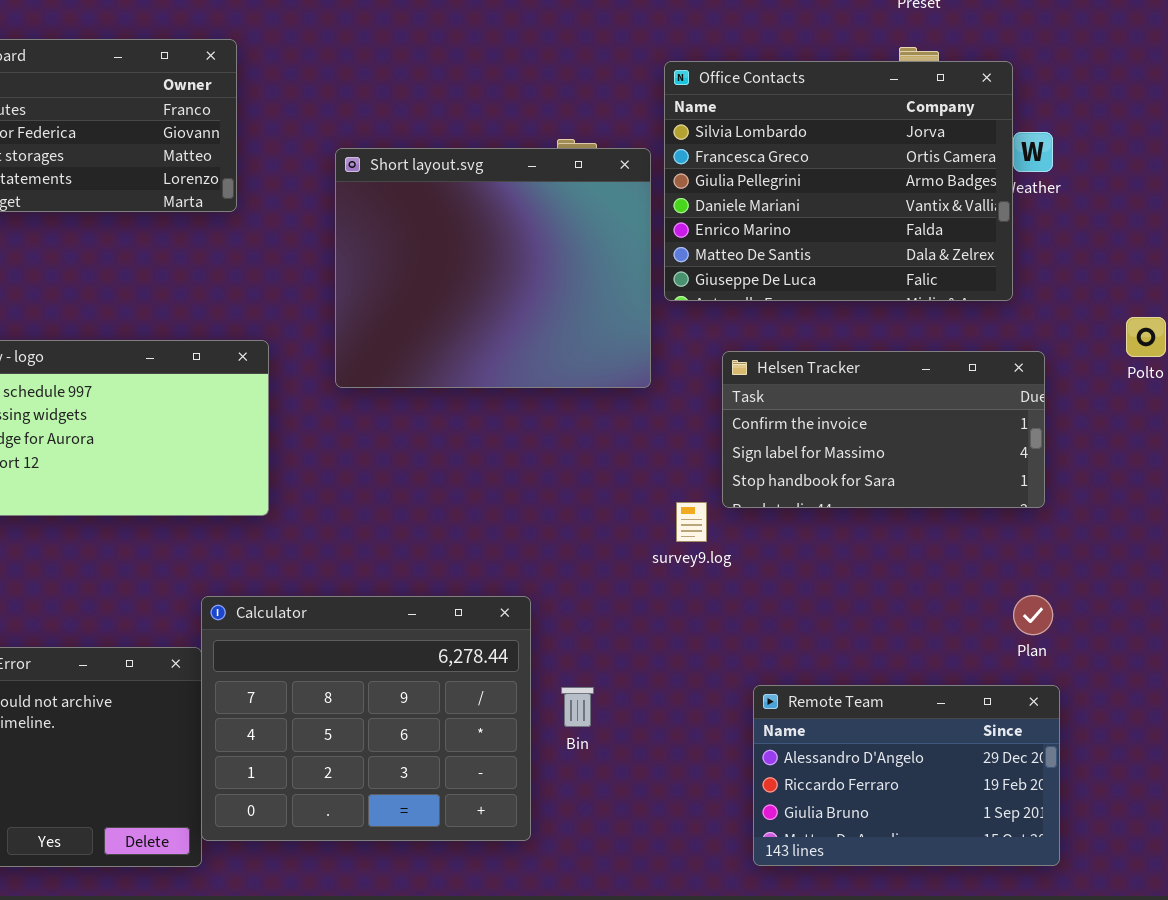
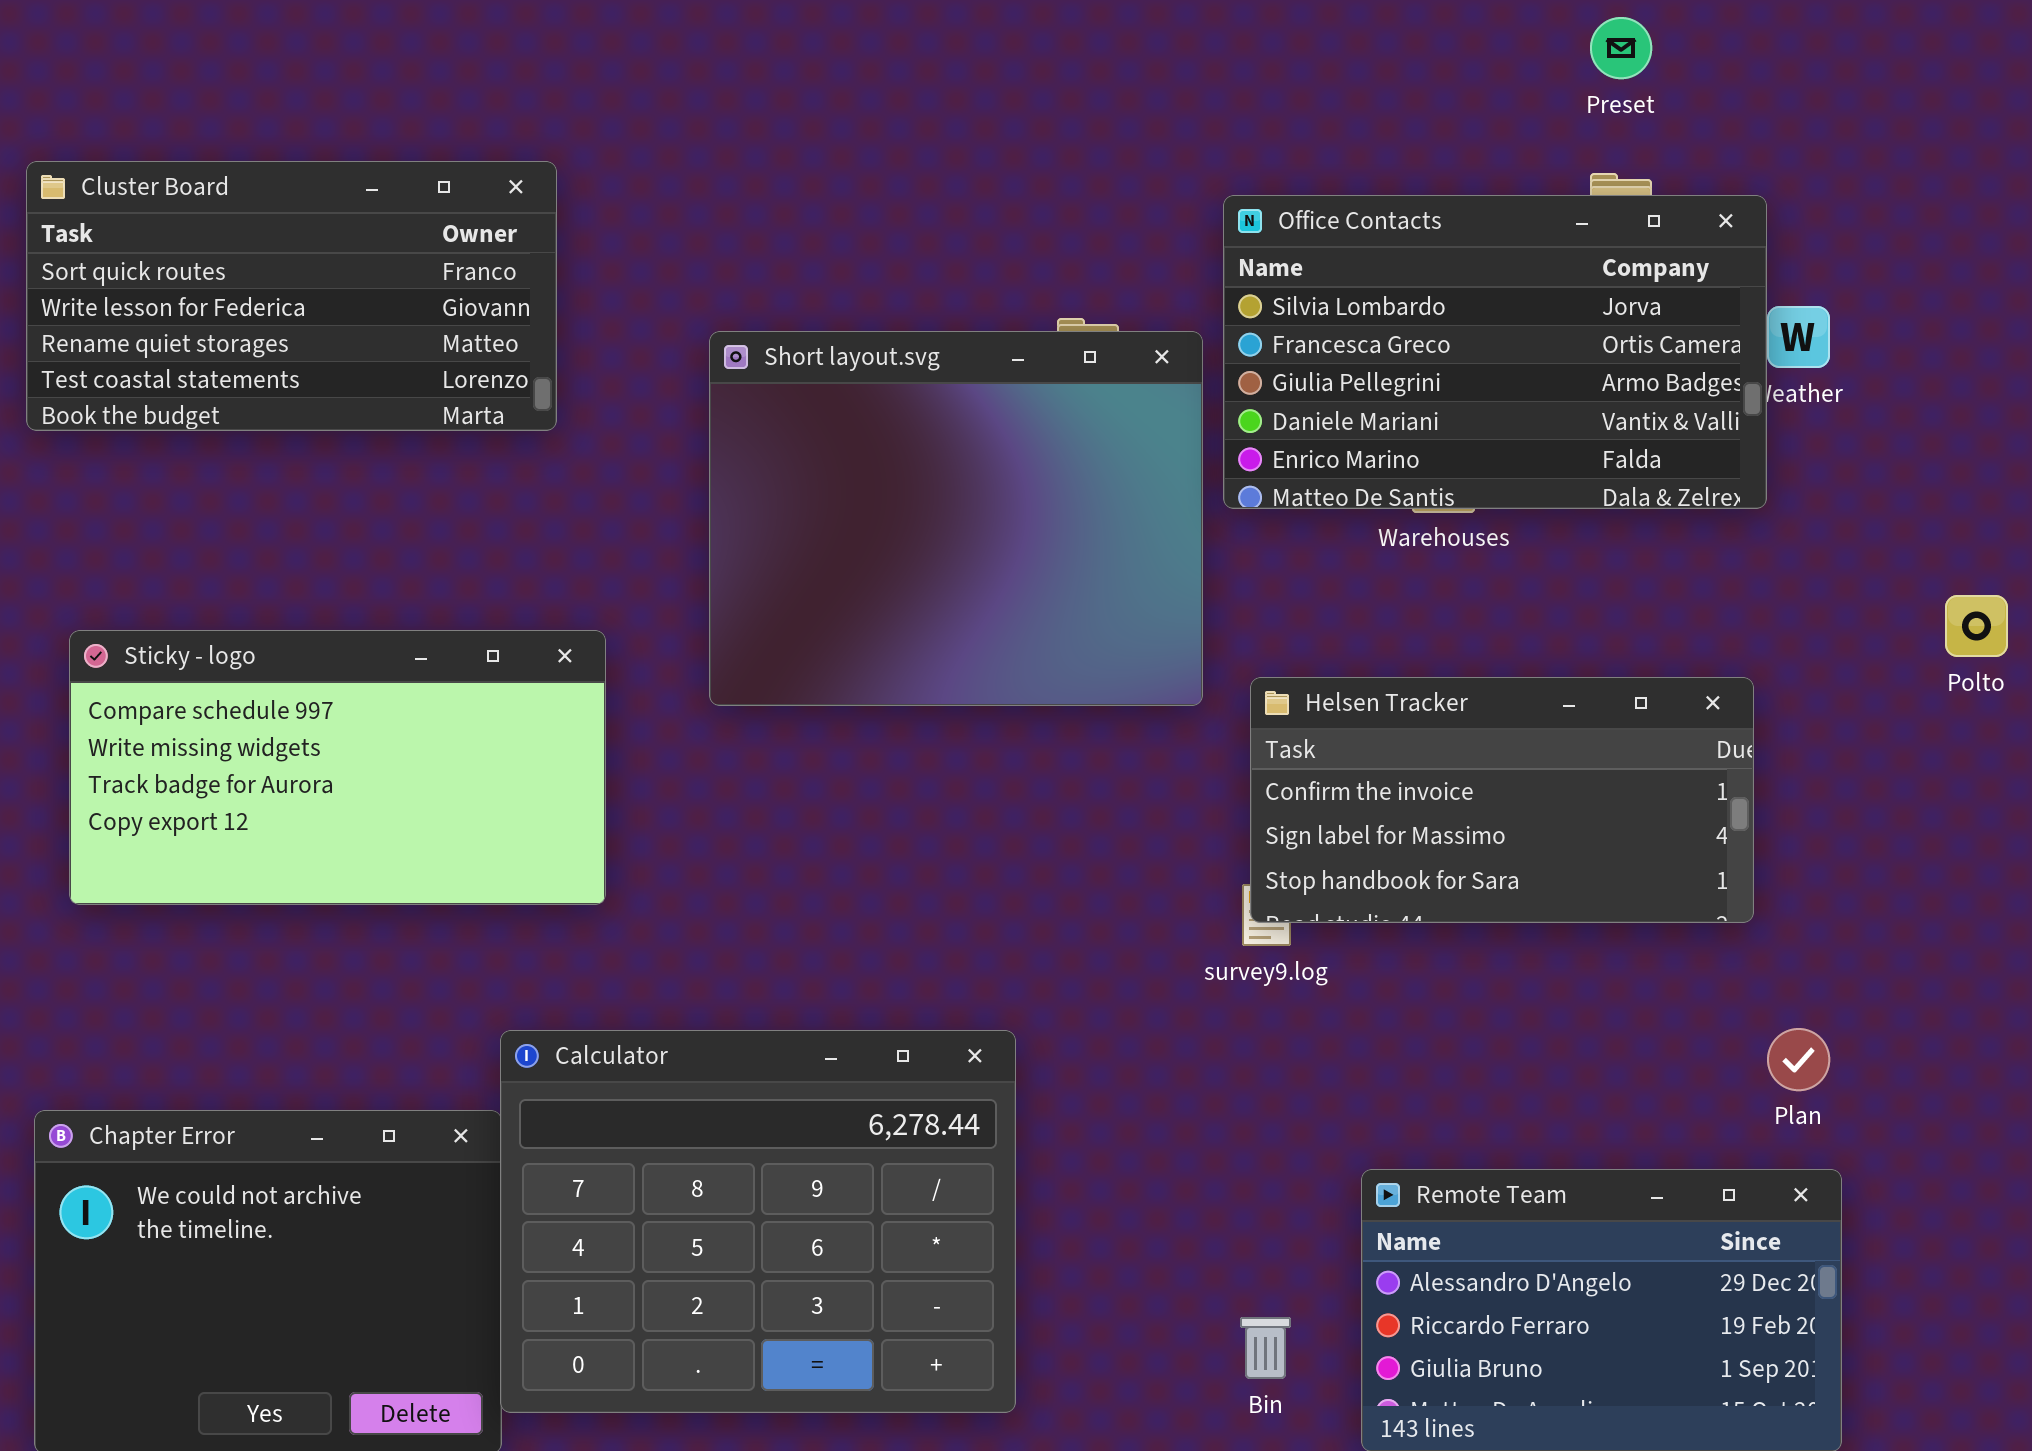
Office Contacts: [664,61,1013,301] -> [1223,195,1767,509], resized
Helsen Tracker: [722,351,1045,508] -> [1250,677,1754,923], moved
Bin: [561,687,594,727] -> [1240,1317,1291,1379], moved

